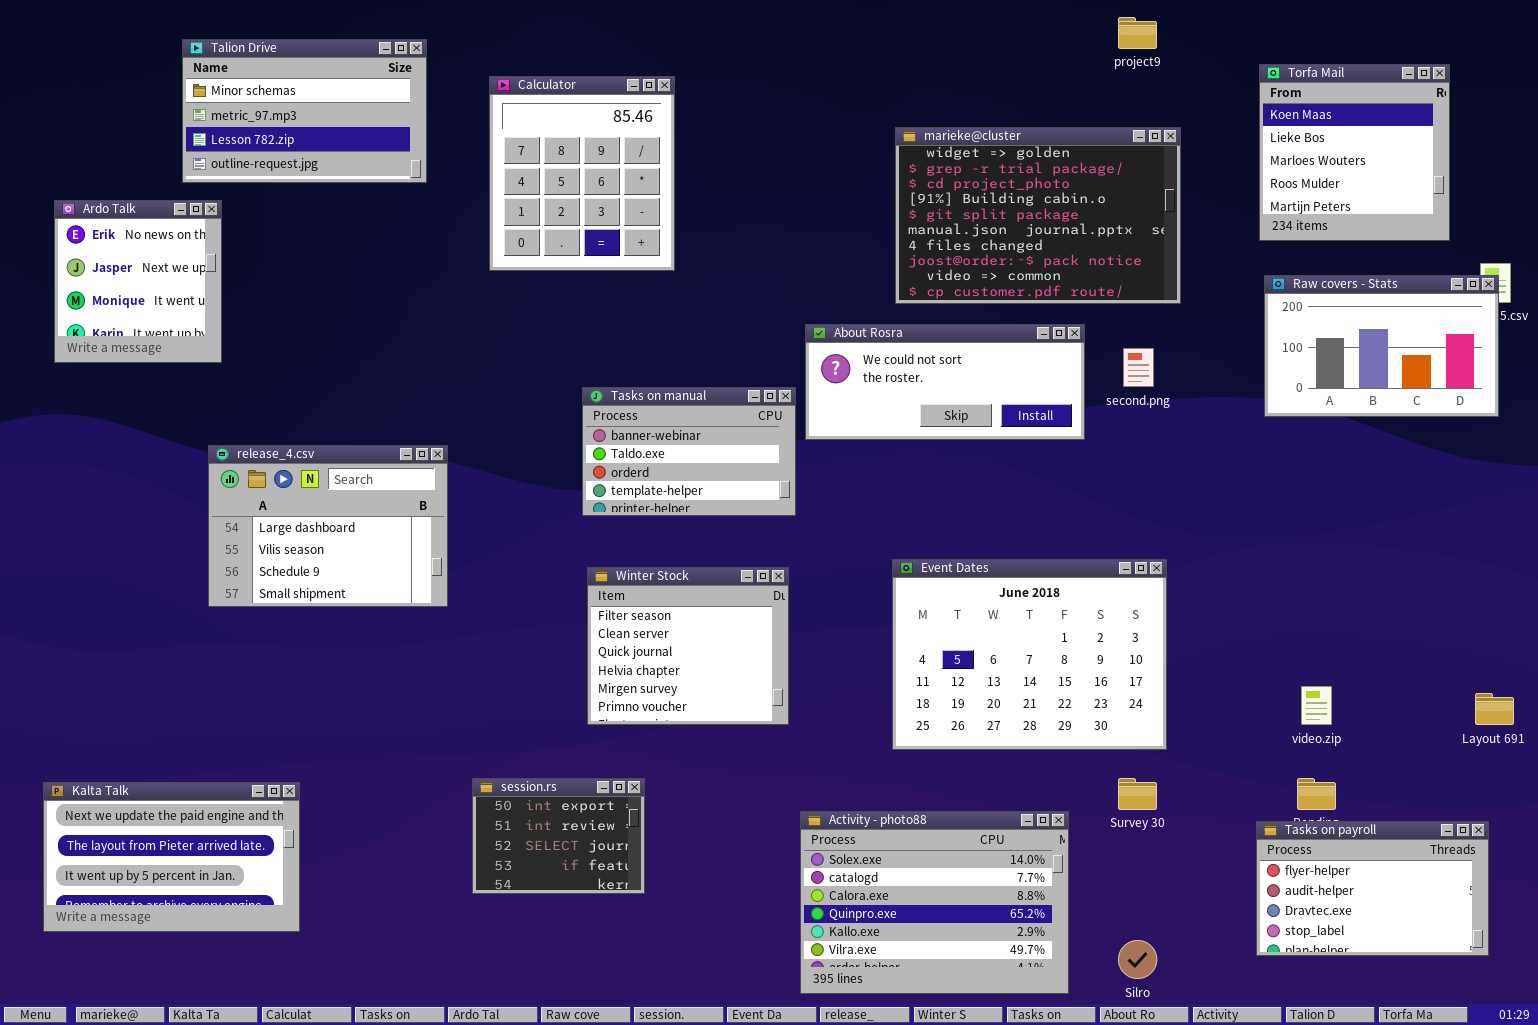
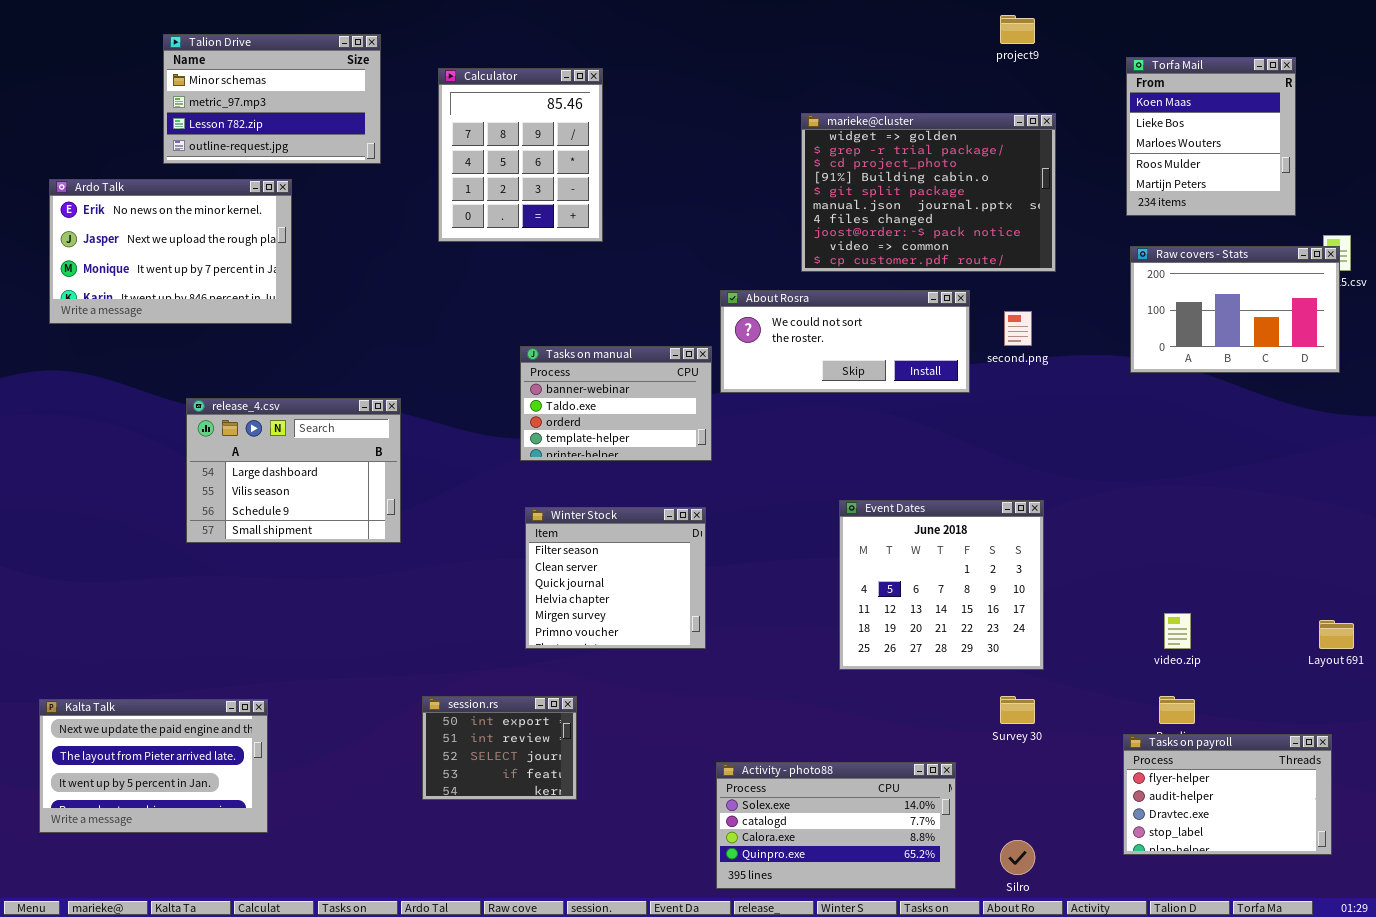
Ardo Talk: [54,200,222,363] -> [49,179,292,324], resized
Event Dates: [892,559,1167,750] -> [839,500,1044,670], resized
Activity - photo88: [800,811,1069,994] -> [716,762,956,889], resized

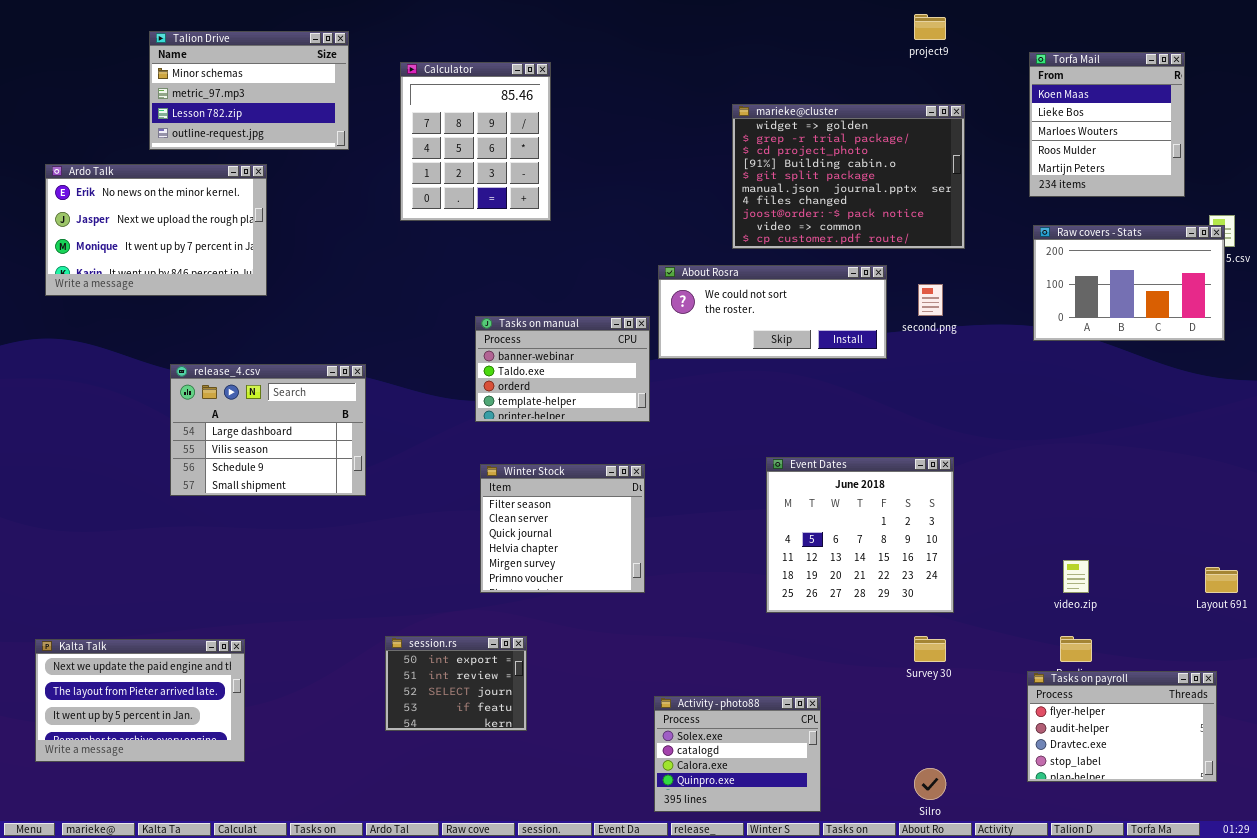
Activity - photo88: [716,762,956,889] -> [654,696,821,812], resized

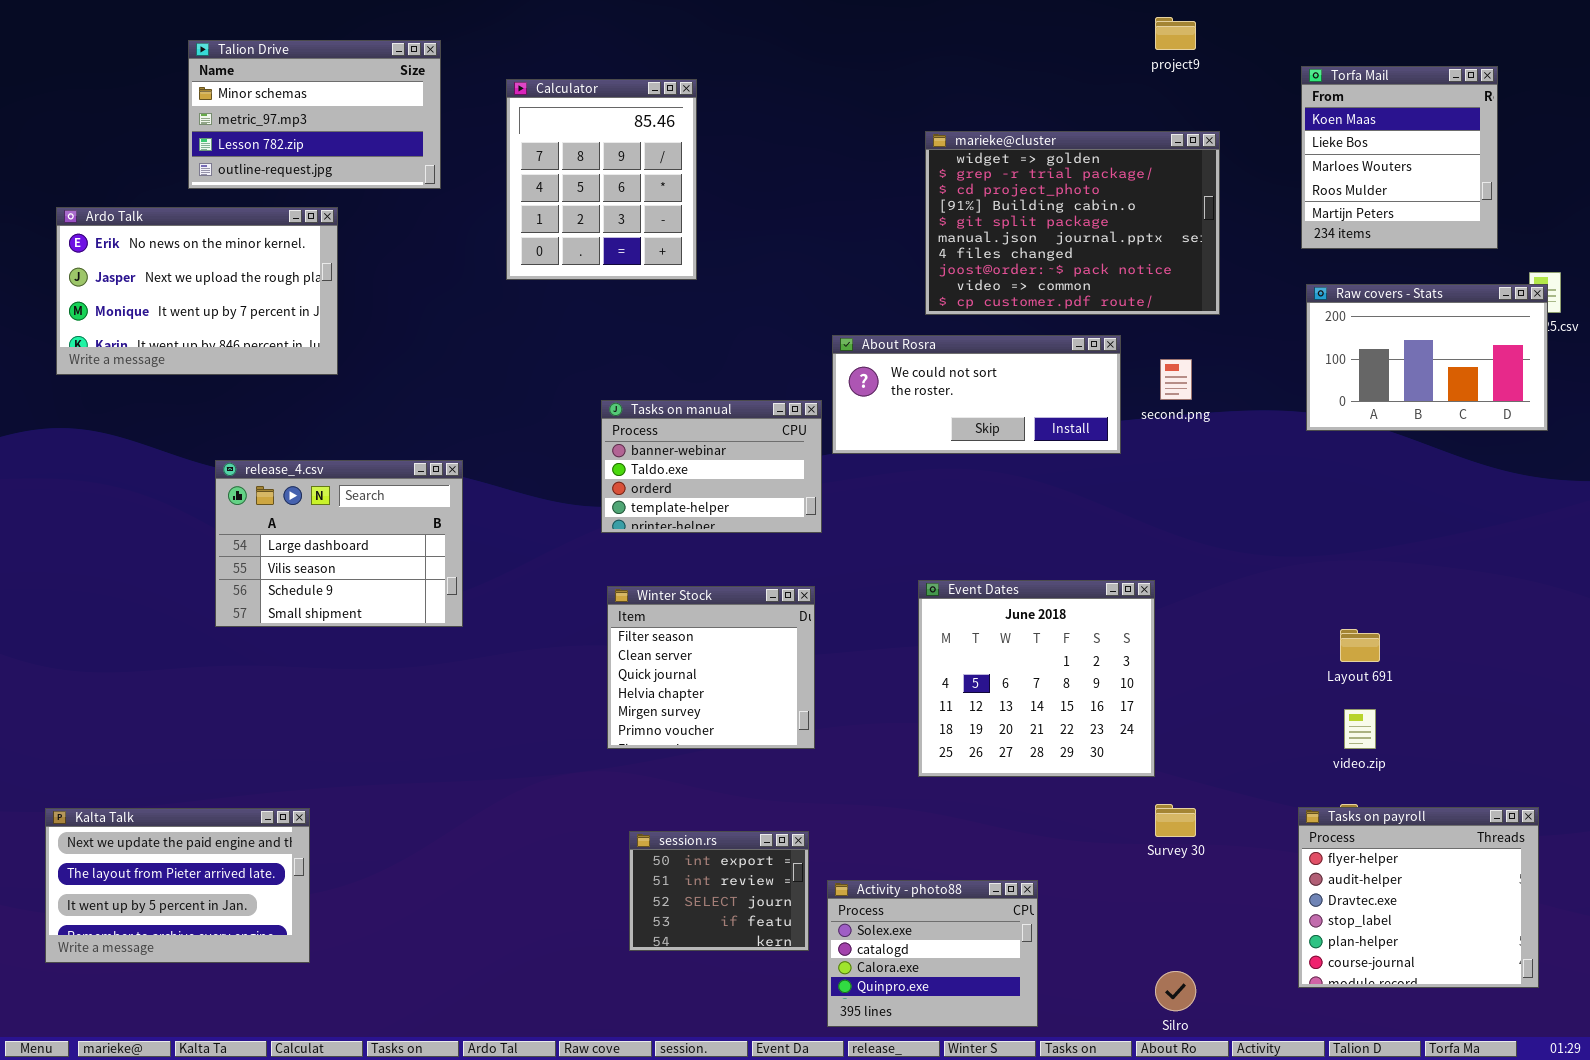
Event Dates: [766,457,954,613] -> [918,580,1155,777], moved
Layout 691: [1205,567,1238,593] -> [1340,629,1380,662], moved
session.rs: [385,636,527,731] -> [629,831,809,951], moved
Tasks on payroll: [1027,671,1217,782] -> [1298,807,1539,988], resized

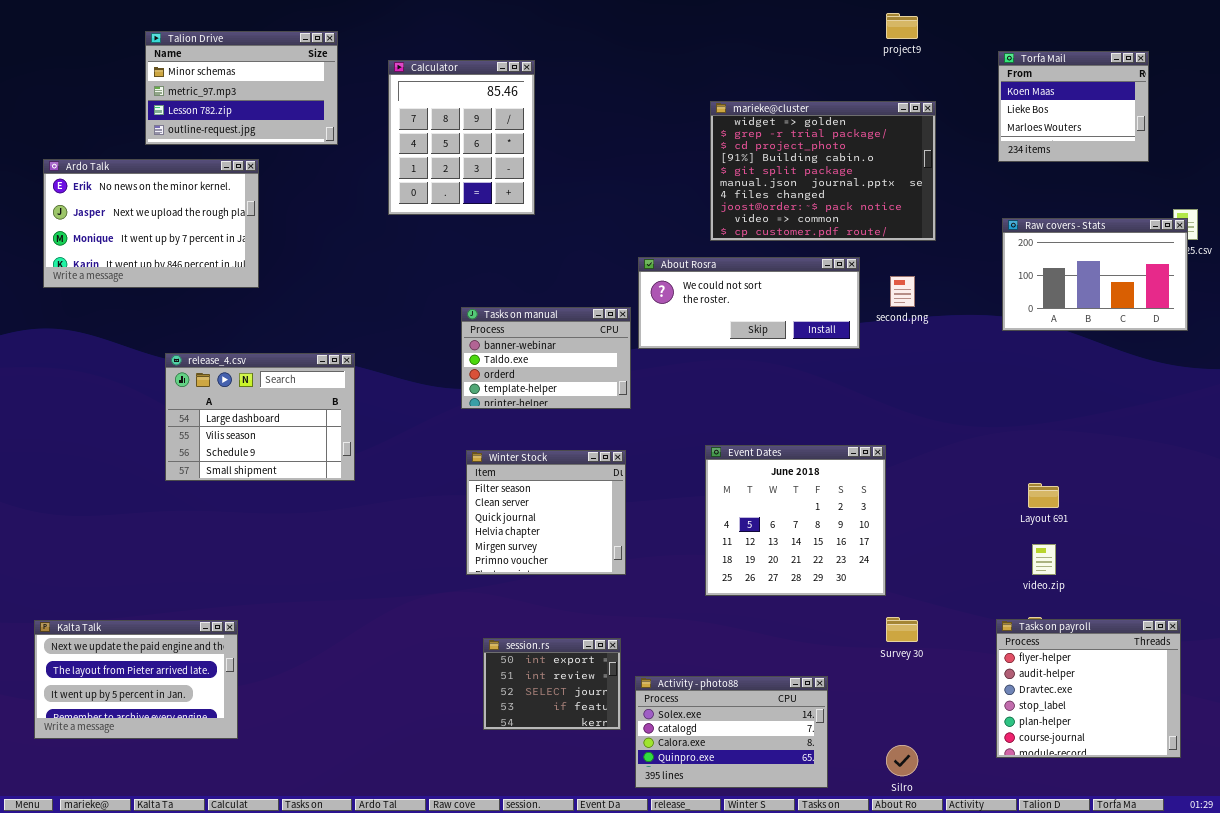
Torfa Mail: [1301,66,1498,249] -> [998,51,1149,162], resized
Activity - photo88: [827,880,1038,1027] -> [635,676,828,788], resized

